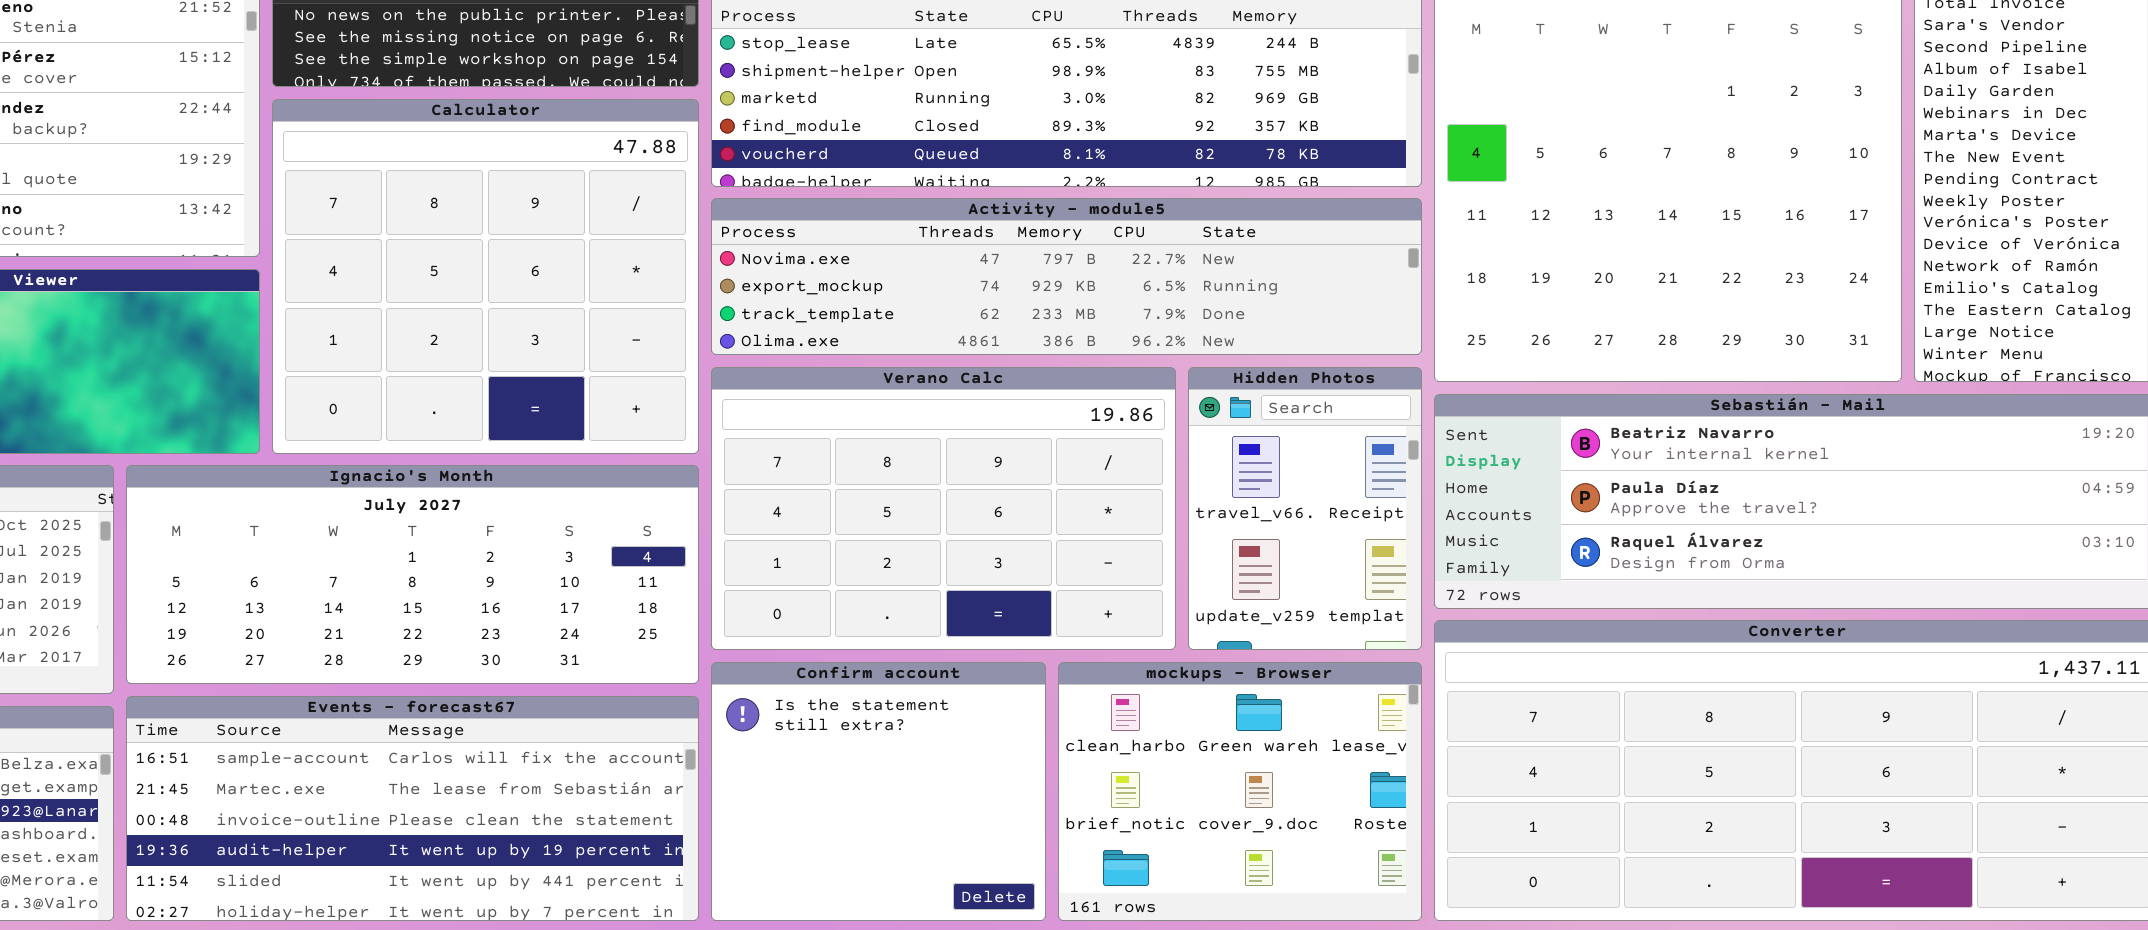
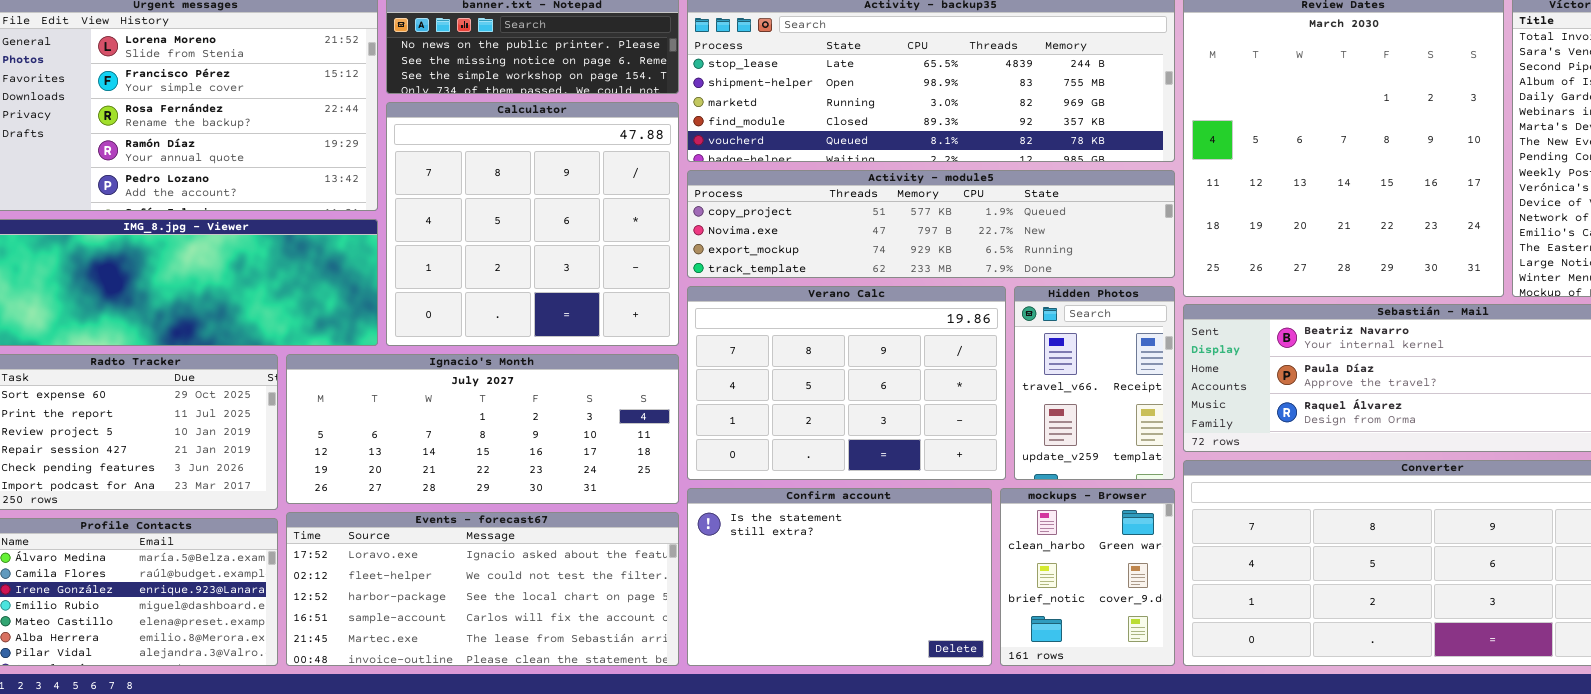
Activity - module5: [711,198,1422,355] -> [687,170,1175,278], scrolled up 1 row
Confirm account: [711,662,1046,921] -> [687,488,992,666], resized
mockups - Browser: [1058,662,1422,921] -> [1000,488,1175,666], resized
Events - forecast67: [126,696,699,921] -> [286,512,679,666], scrolled up 3 rows

